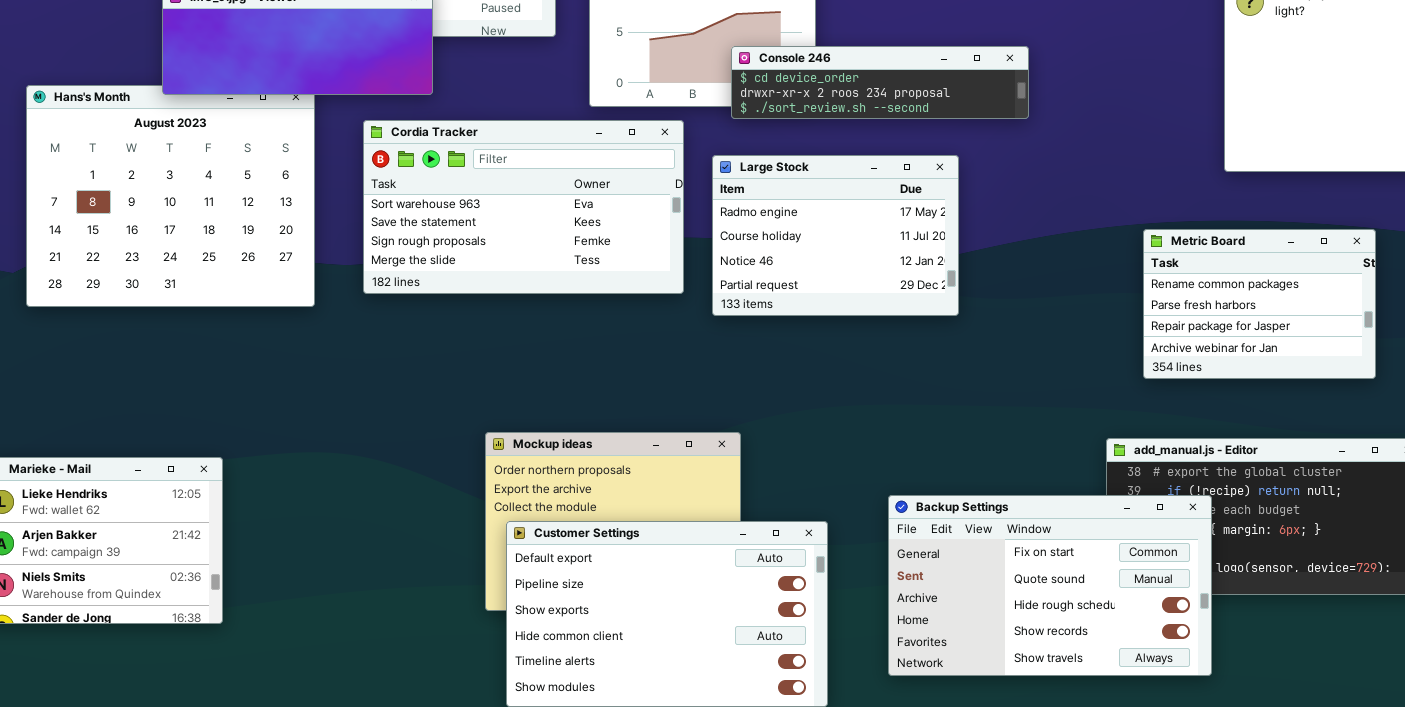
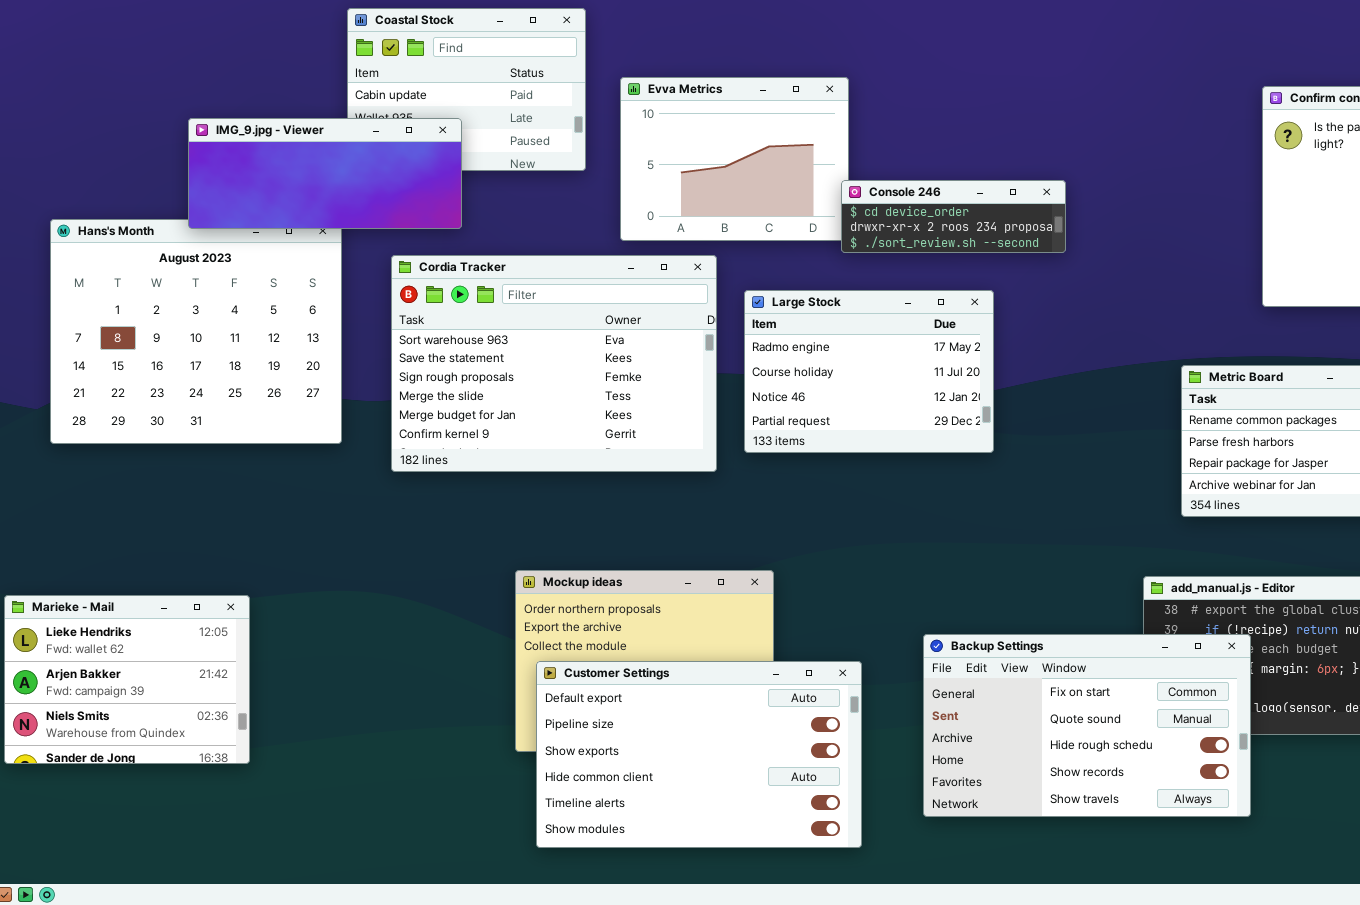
Console 246: [731,46,1029,119] -> [841,180,1066,253], resized
Cordia Tracker: [363,120,684,294] -> [391,255,717,472], resized

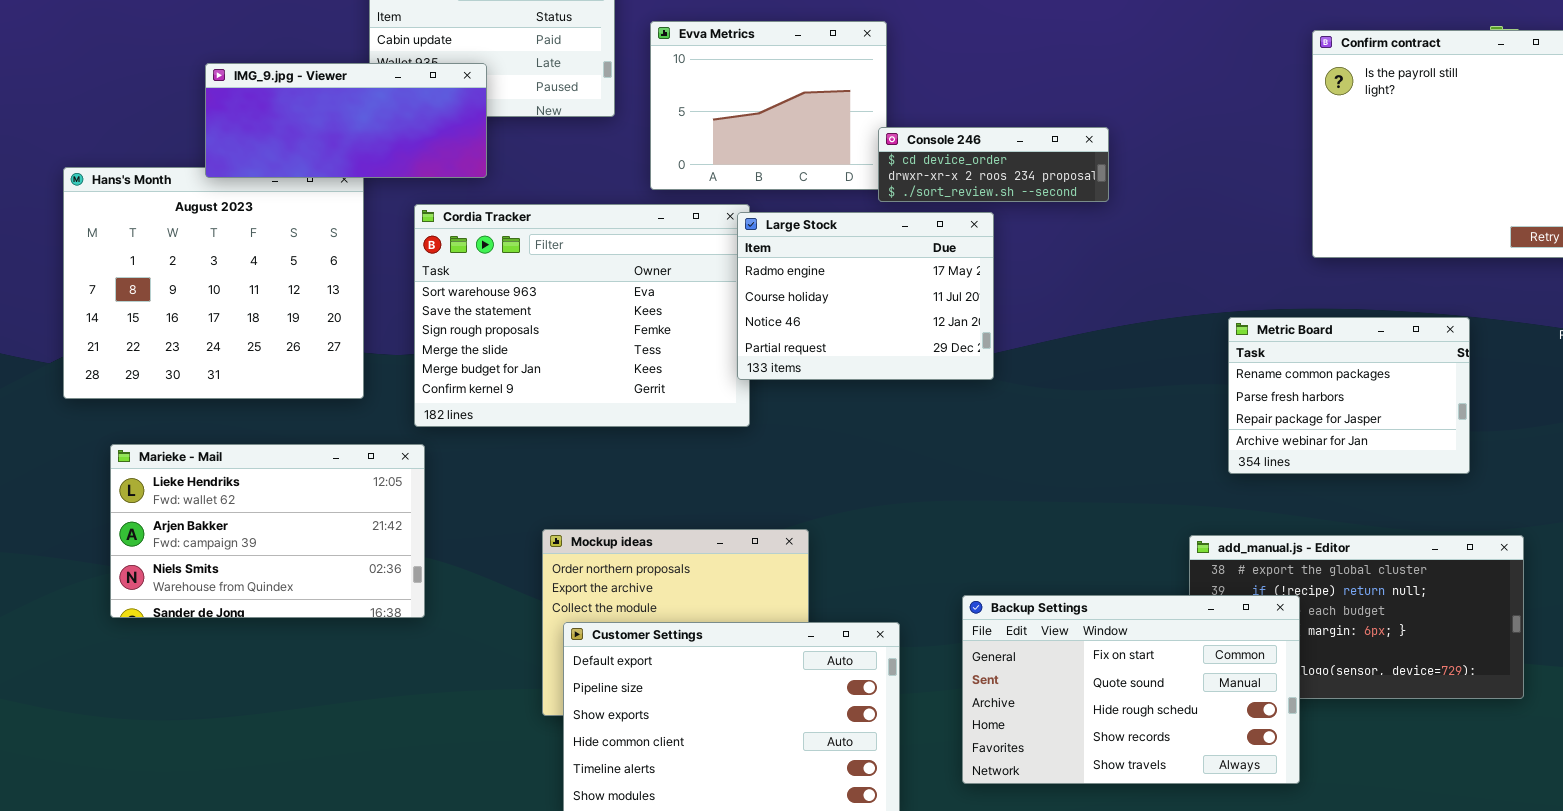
Large Stock: [744,290,994,453] -> [737,212,994,380], moved
Marieke - Mail: [4,595,250,764] -> [110,444,425,618], moved, resized

